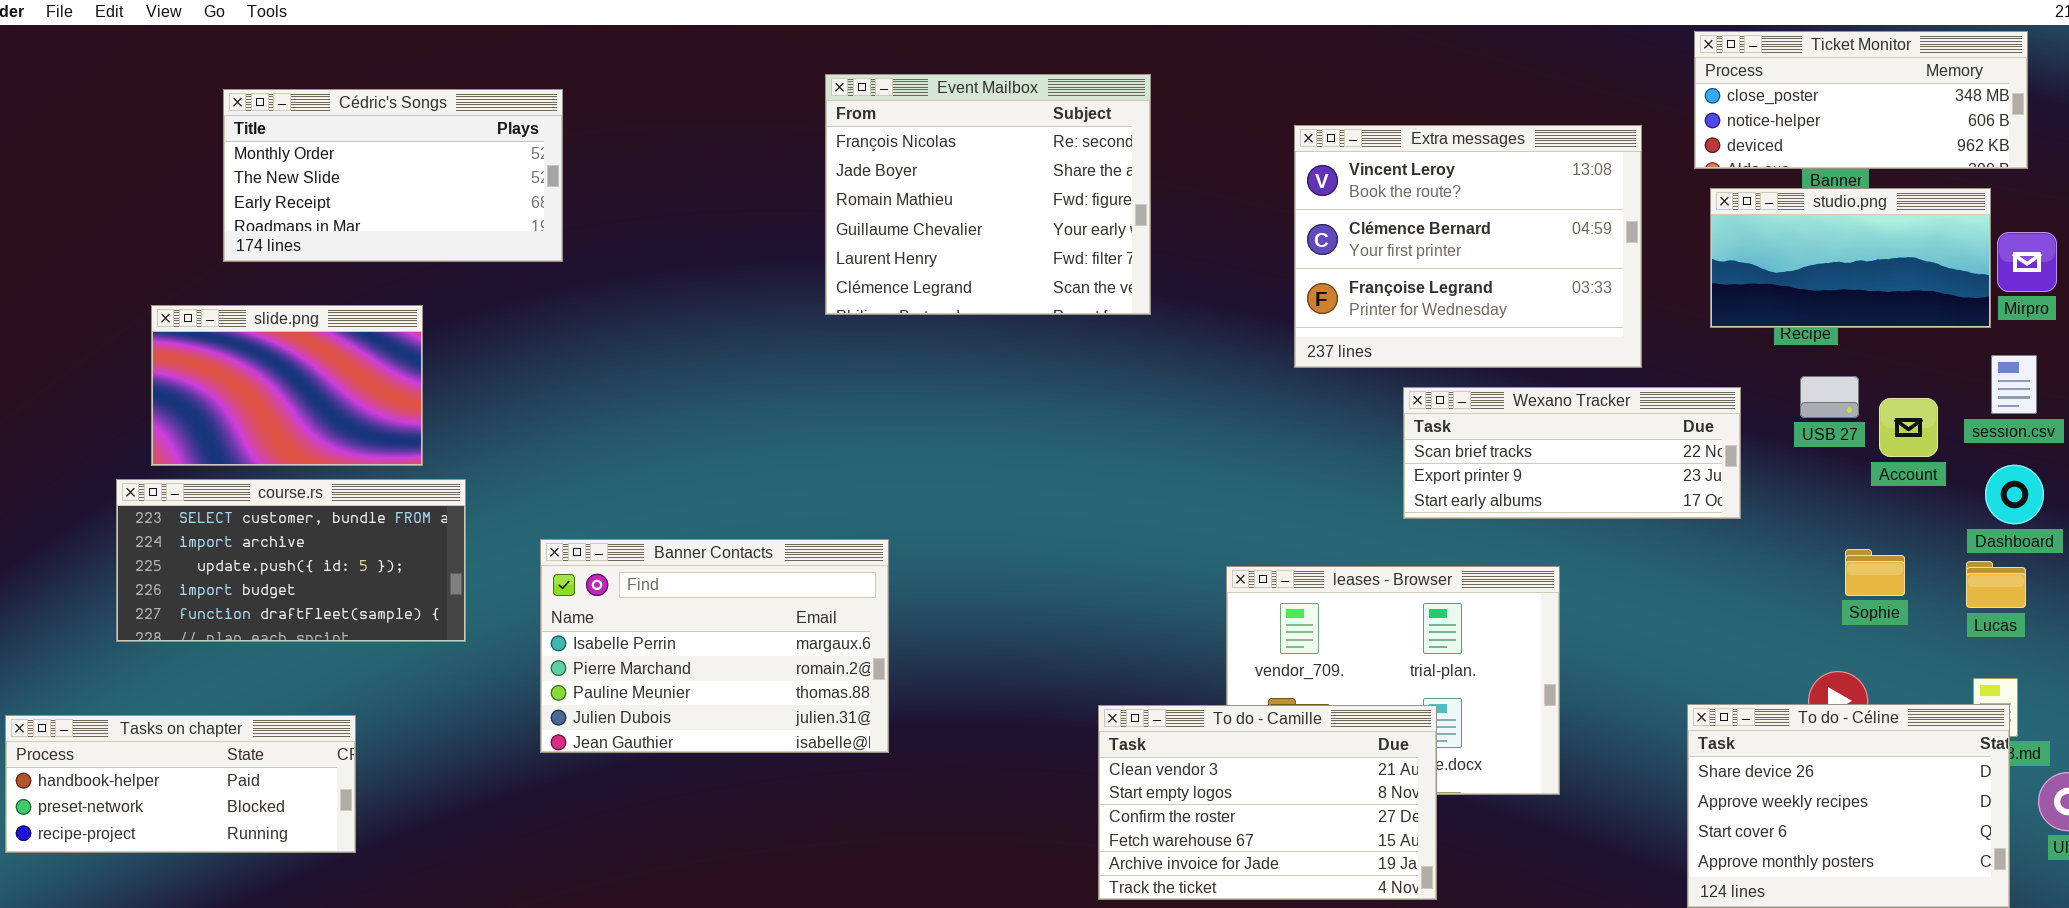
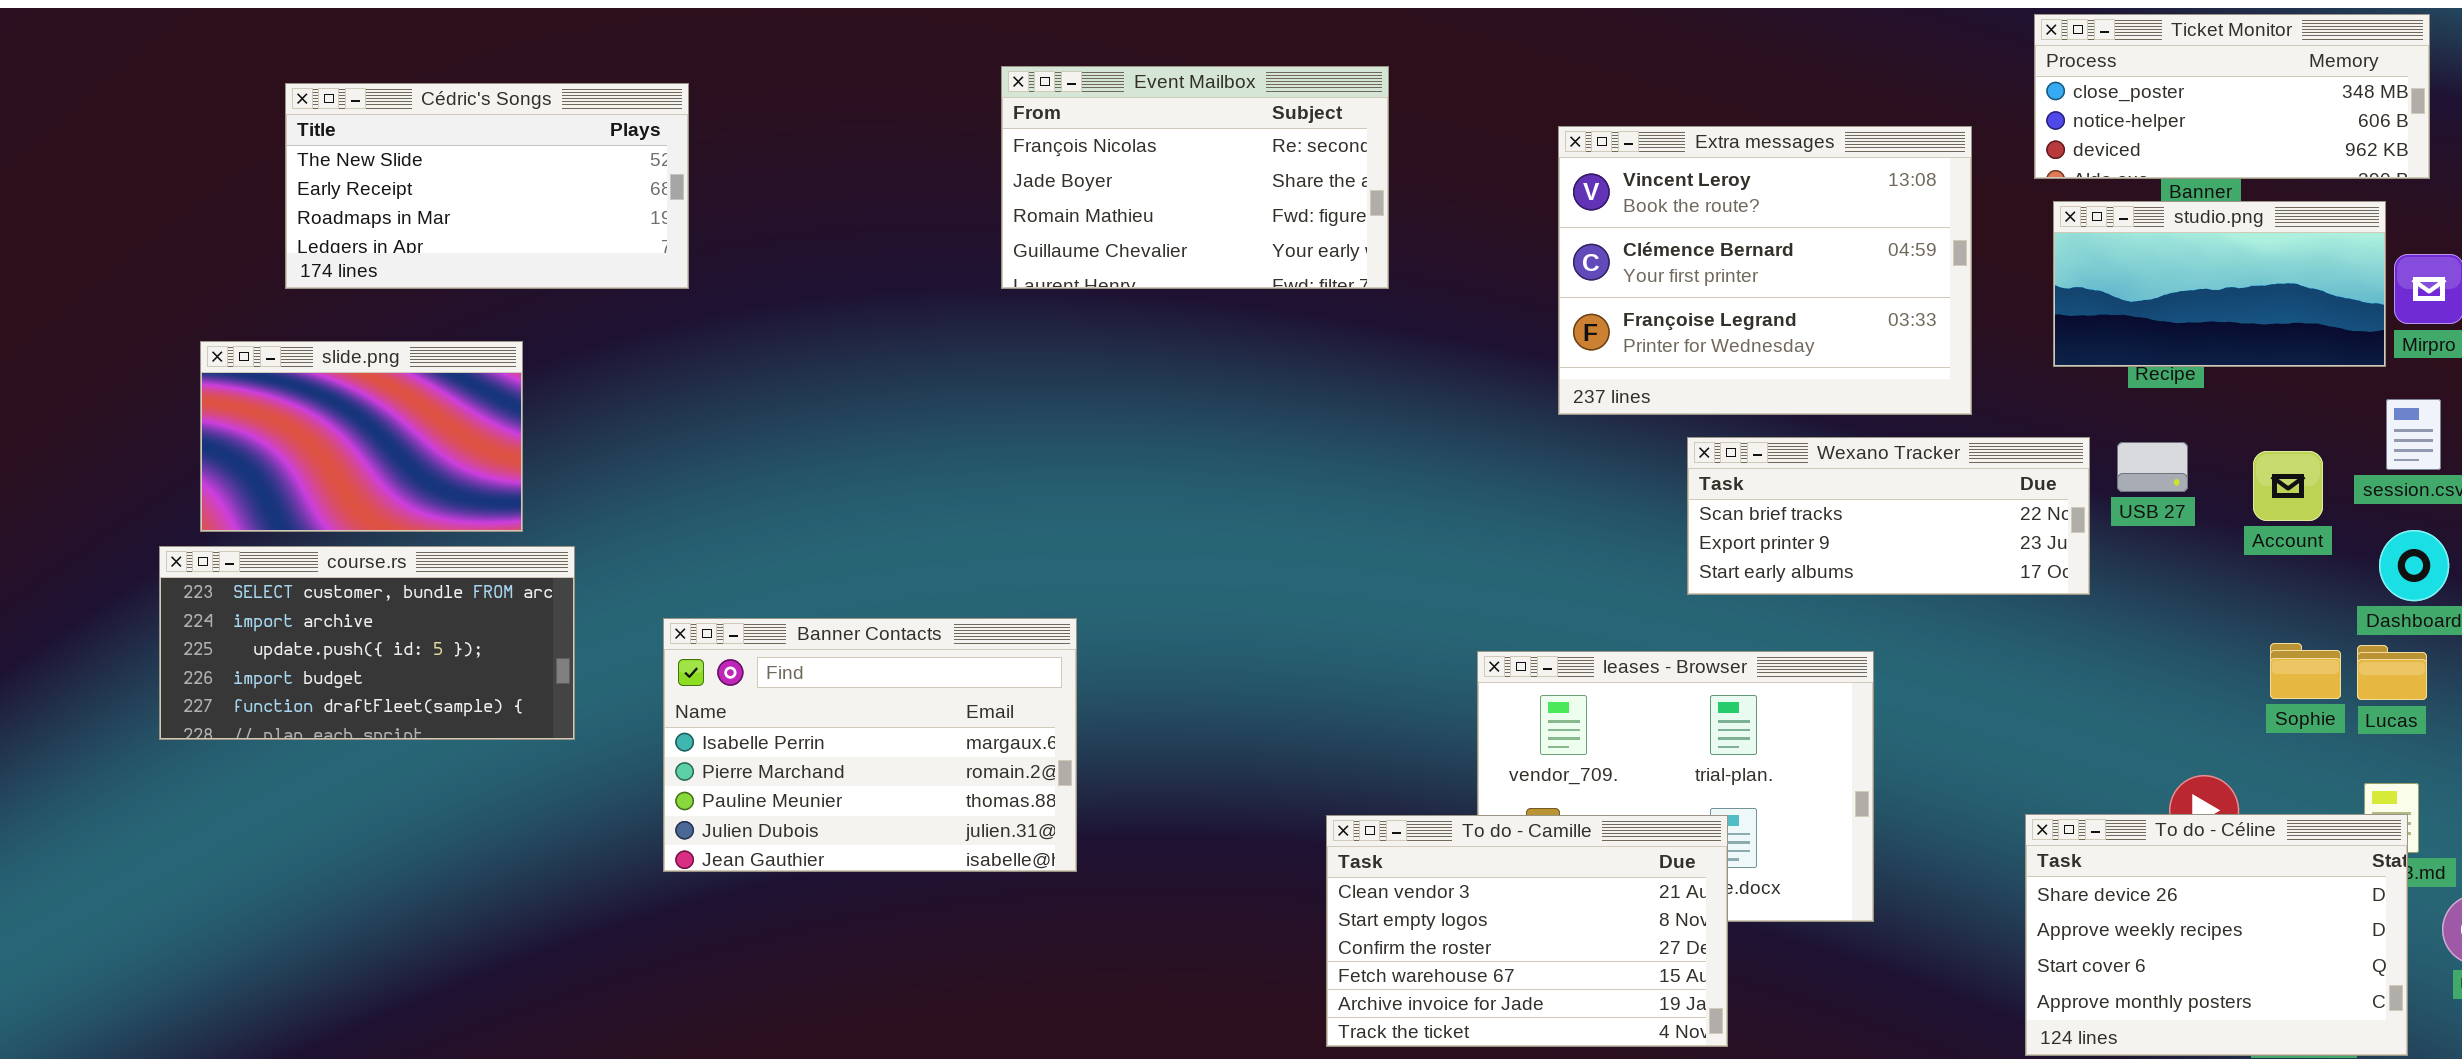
Event Mailbox: [825,74,1151,315] -> [1001,66,1389,289], resized
Cédric's Songs: [223,89,563,262] -> [285,83,689,289], scrolled down 1 row
USB 27: [1800,376,1859,418] -> [2117,442,2188,492], moved
Sophie: [1845,549,1905,596] -> [2270,643,2341,699], moved
Tasks on chapter: [5,715,356,853] -> none, closed

